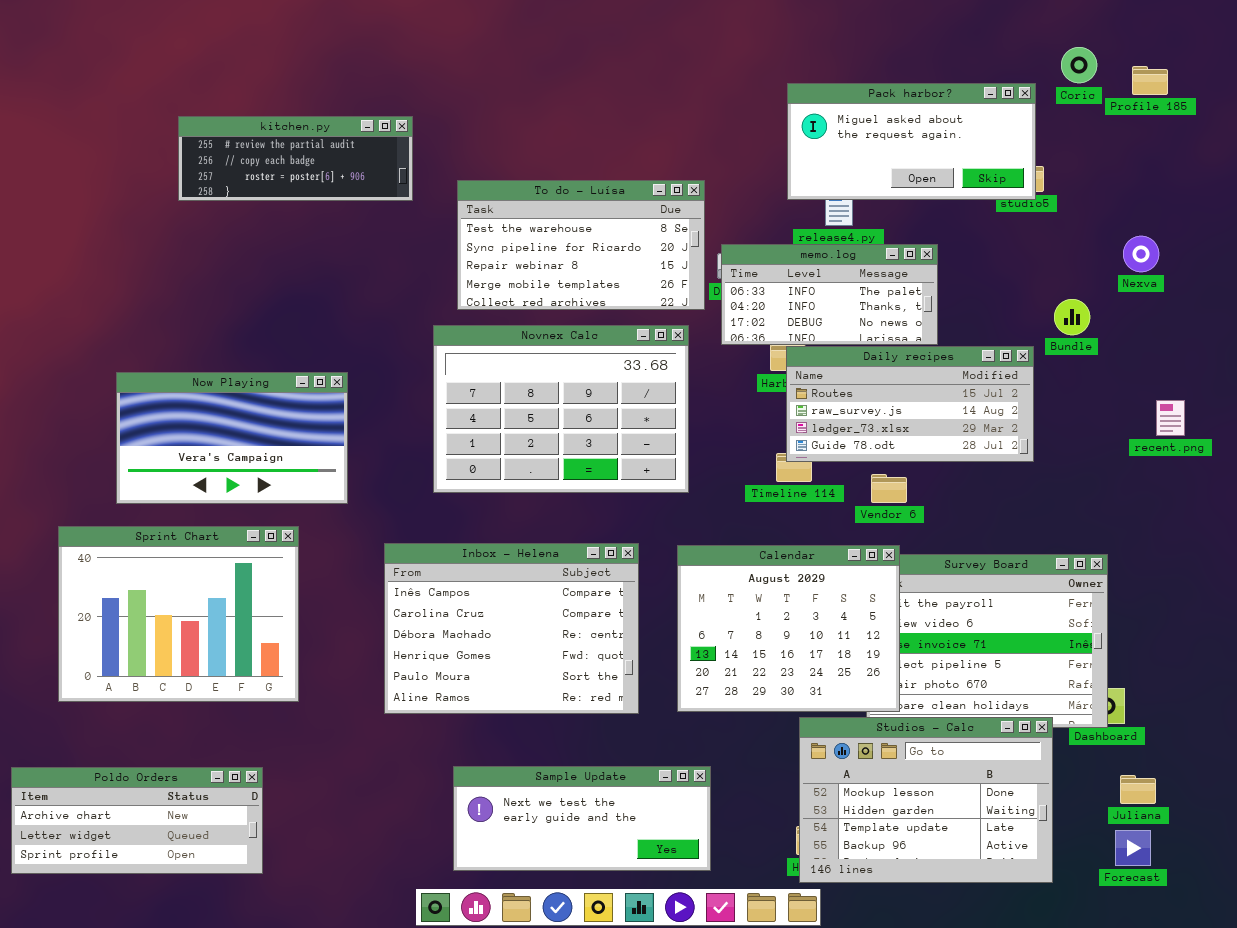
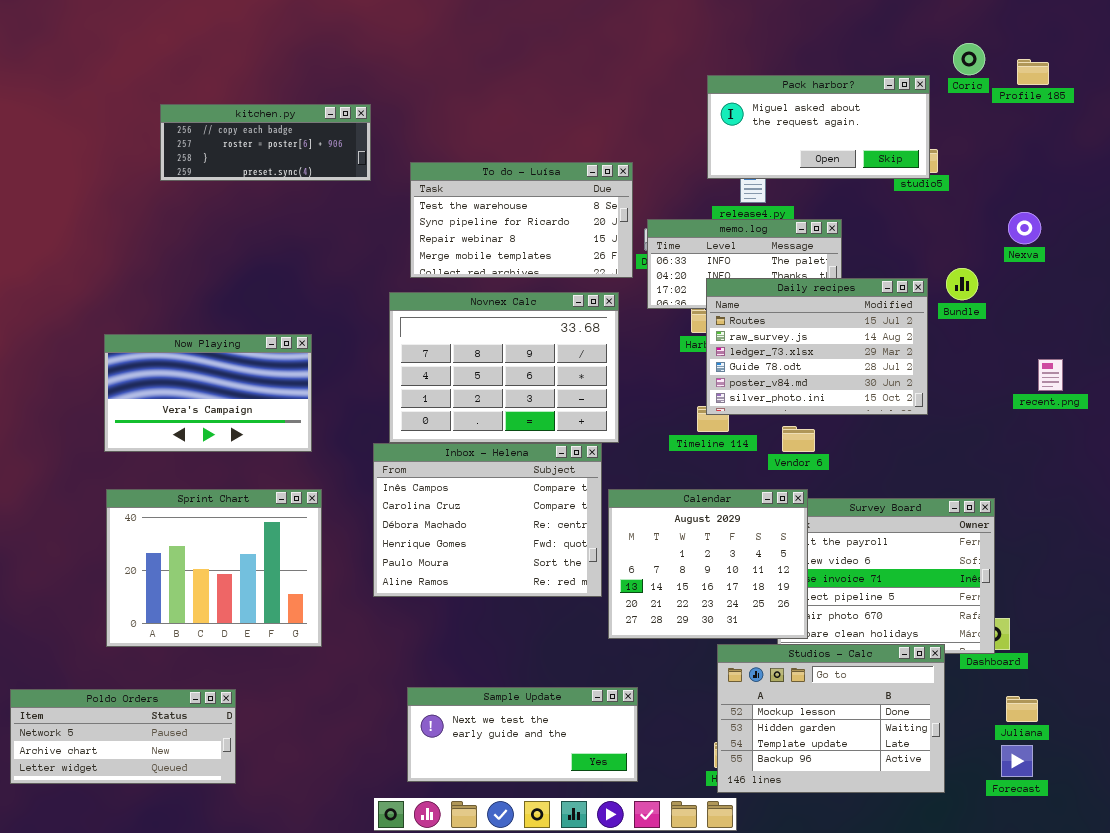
kitchen.py: [178,116,413,201] -> [160,104,371,181], scrolled down 1 row
Daily recipes: [786,346,1034,462] -> [706,278,928,415], resized
Sprint Chart: [58,526,299,702] -> [106,489,322,647], moved
Inbox - Helena: [384,543,639,714] -> [373,443,602,597], moved
Poldo Orders: [11,767,263,874] -> [10,689,236,784], scrolled up 1 row

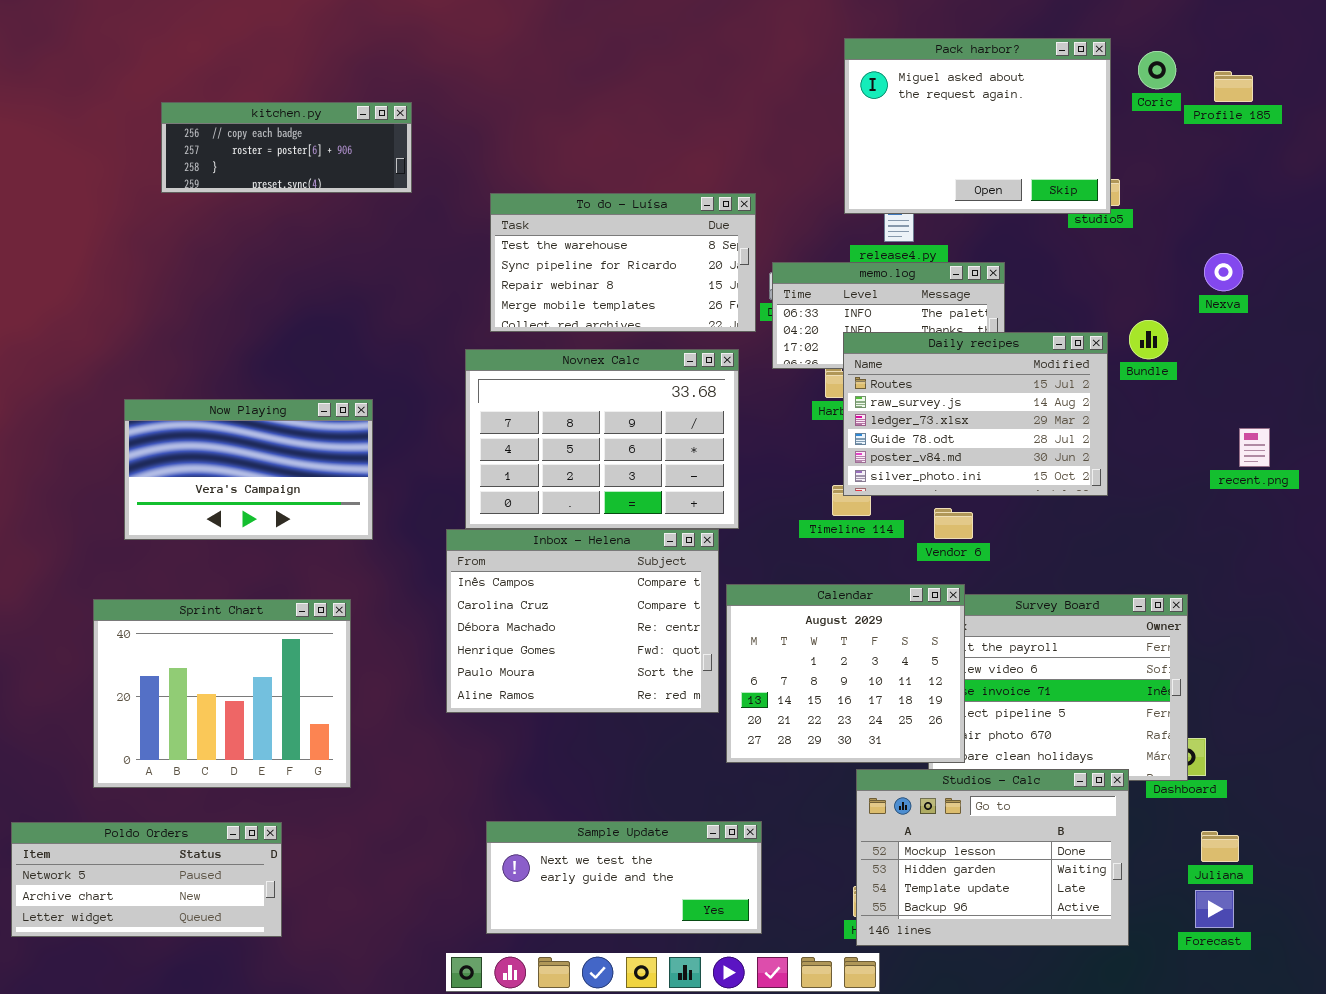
Pack harbor?: [707,75,930,179] -> [844,38,1111,214], resized
kitchen.py: [160,104,371,181] -> [161,102,412,193], moved
Sprint Chart: [106,489,322,647] -> [93,599,351,788], moved

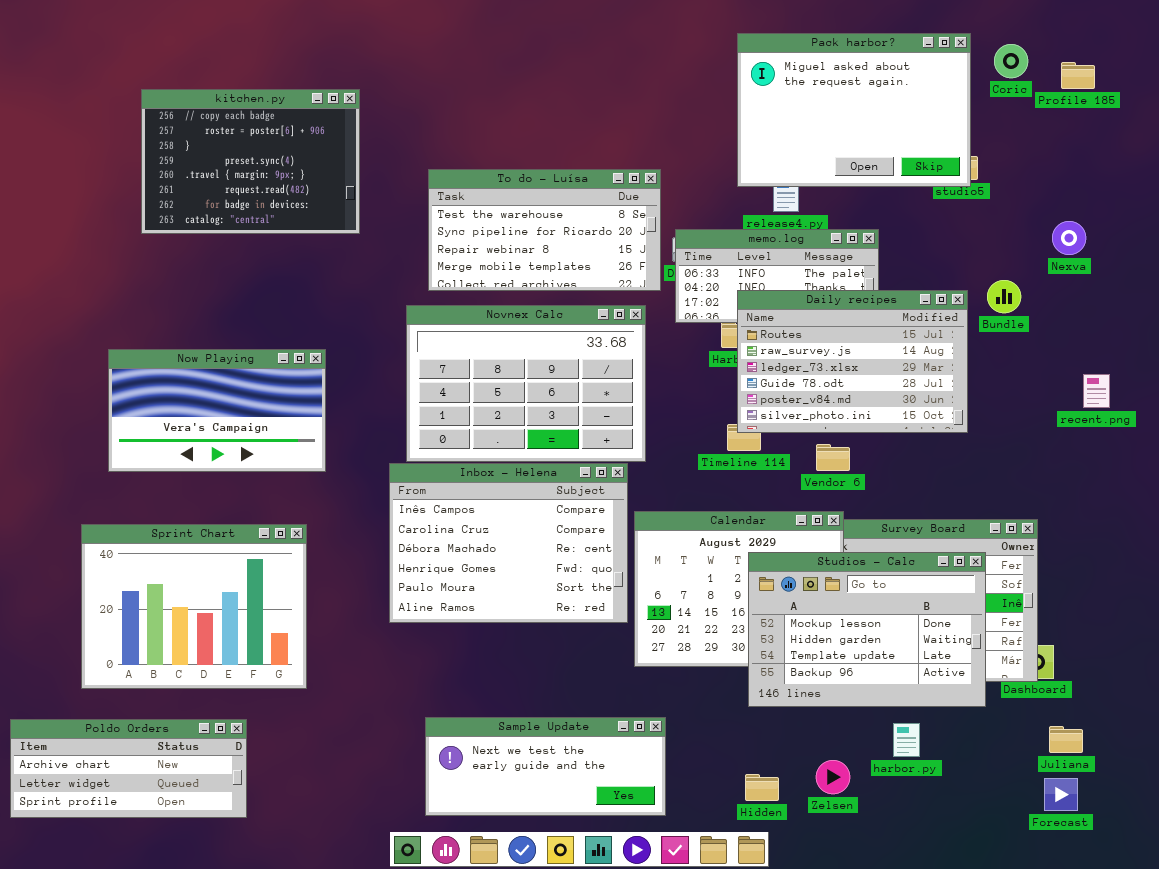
kitchen.py: [161,102,412,193] -> [141,89,360,234], resized
Studios - Calc: [856,769,1129,946] -> [748,552,986,707], moved
Poldo Orders: [11,822,282,937] -> [10,719,247,818], scrolled down 1 row

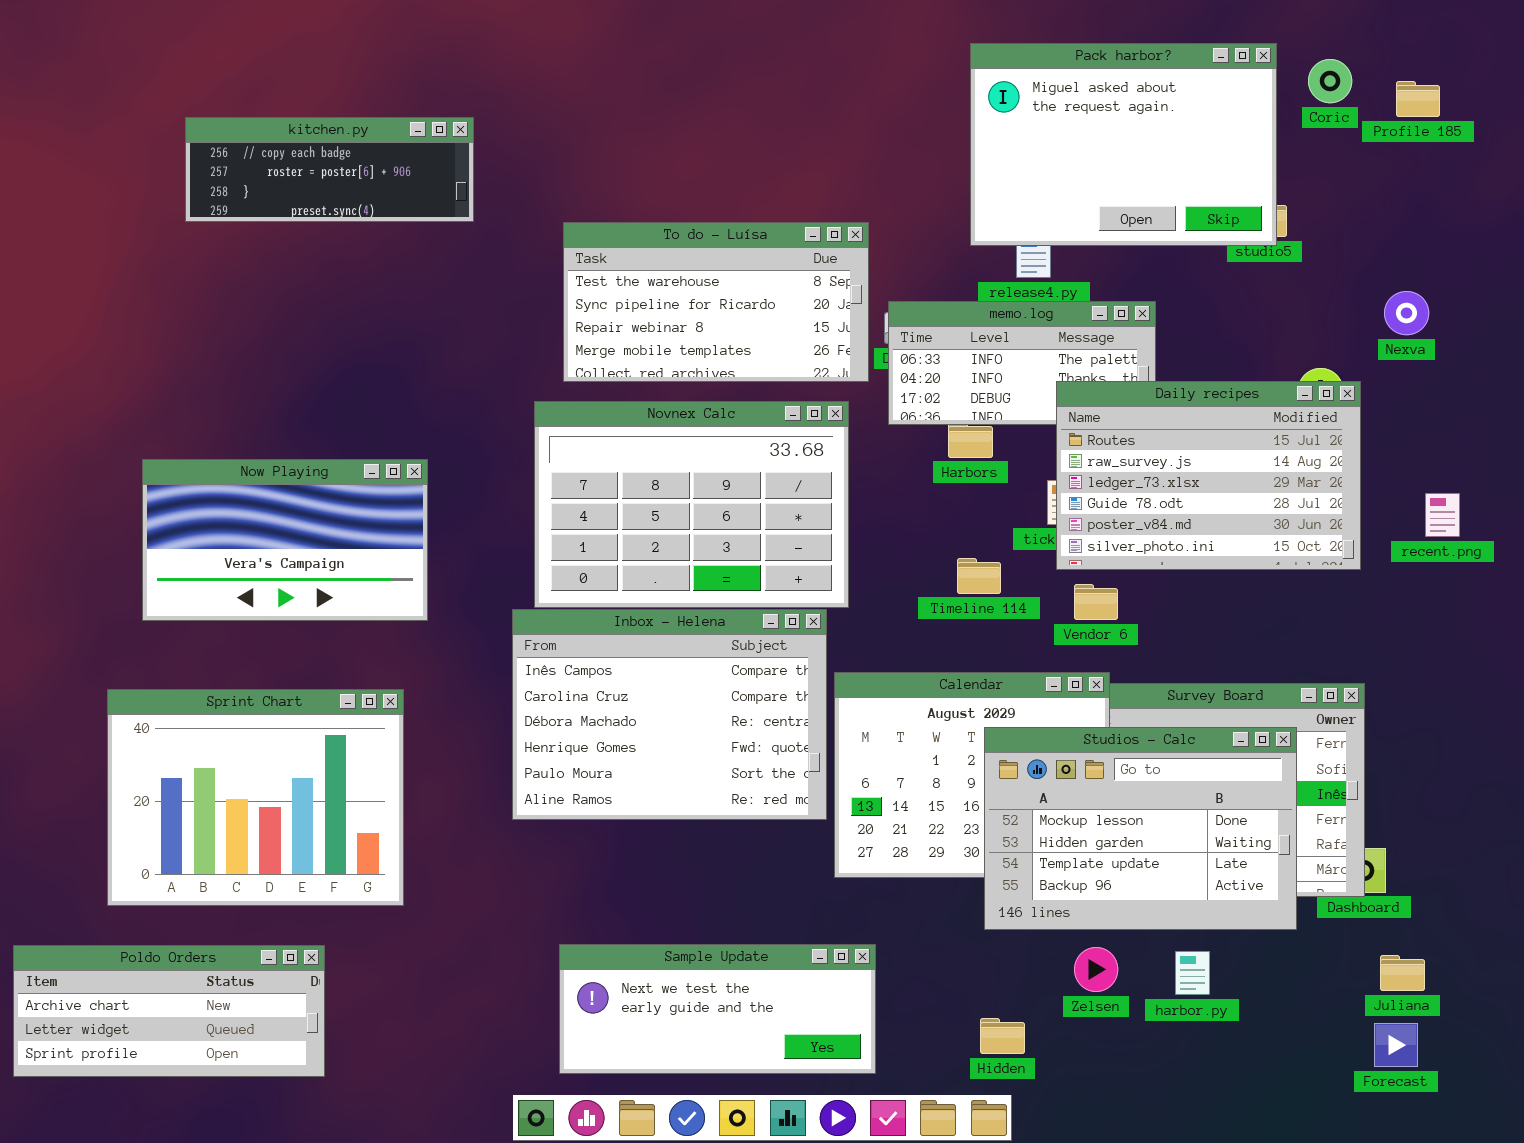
kitchen.py: [141,89,360,234] -> [185,117,474,222], resized
Daily recipes: [737,290,968,433] -> [1056,381,1361,570], moved
Zelsen: [816,760,850,794] -> [1074,947,1118,992], moved

